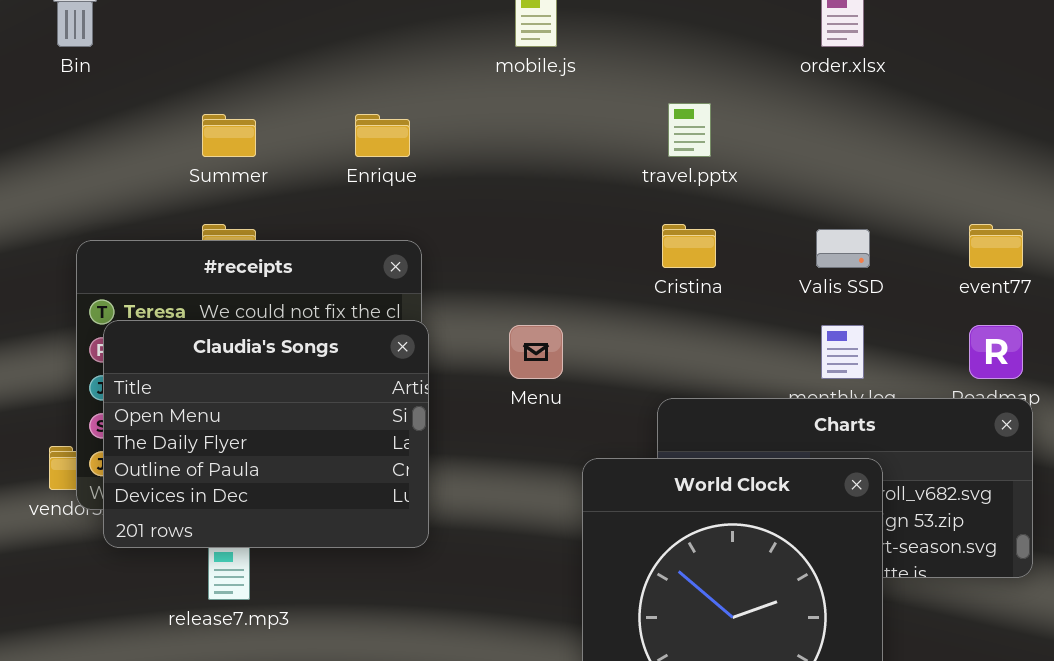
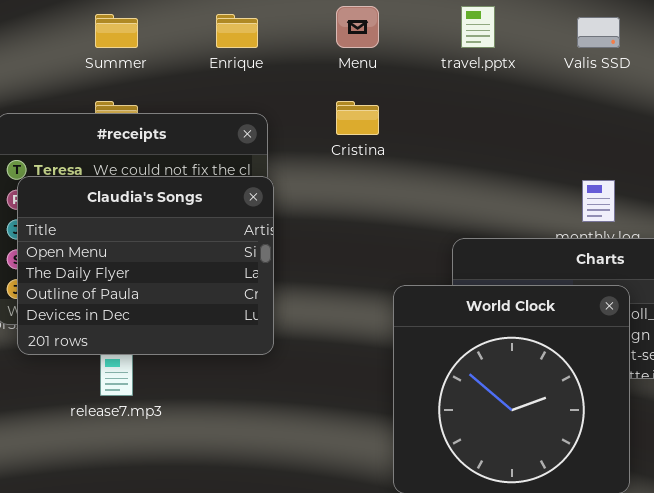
Cristina: [662,224,716,268] -> [336,101,379,135], moved
Valis SSD: [816,229,870,268] -> [577,17,620,48], moved
Menu: [509,325,563,379] -> [336,6,379,48], moved

